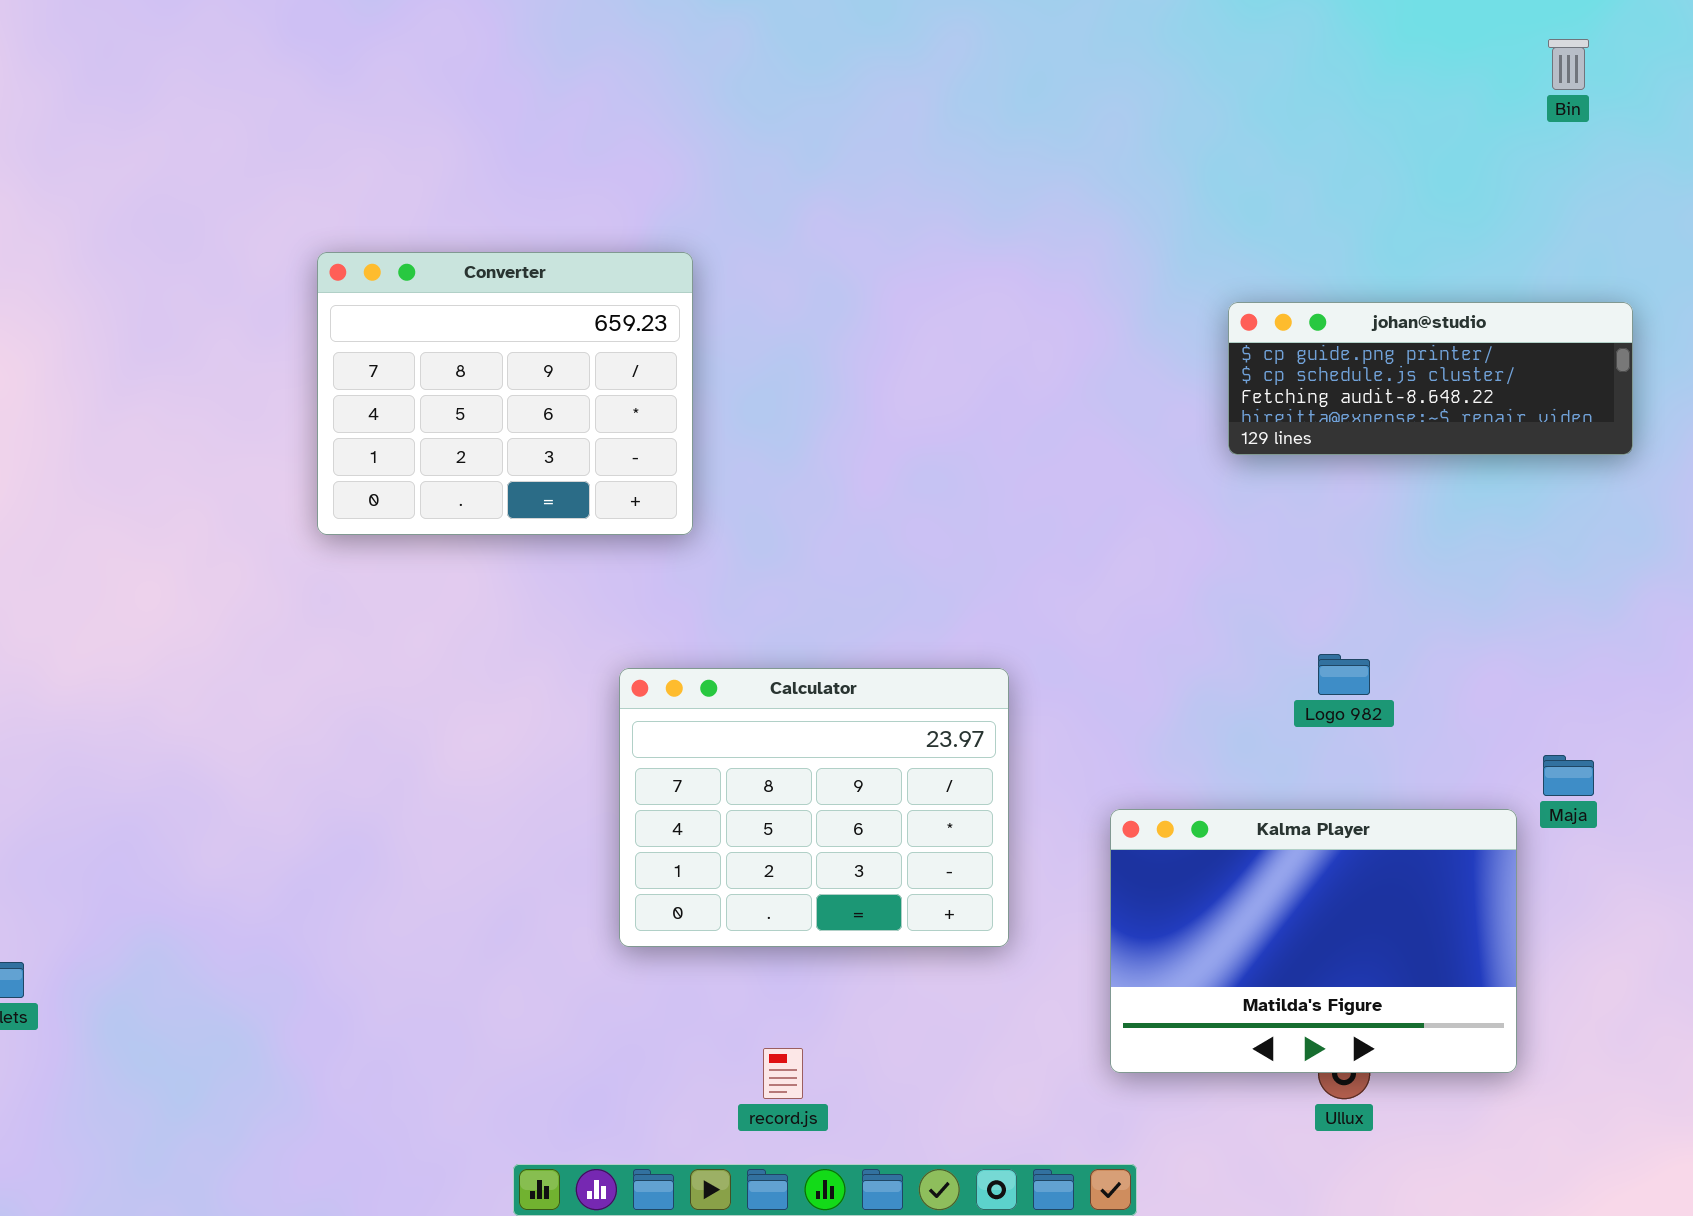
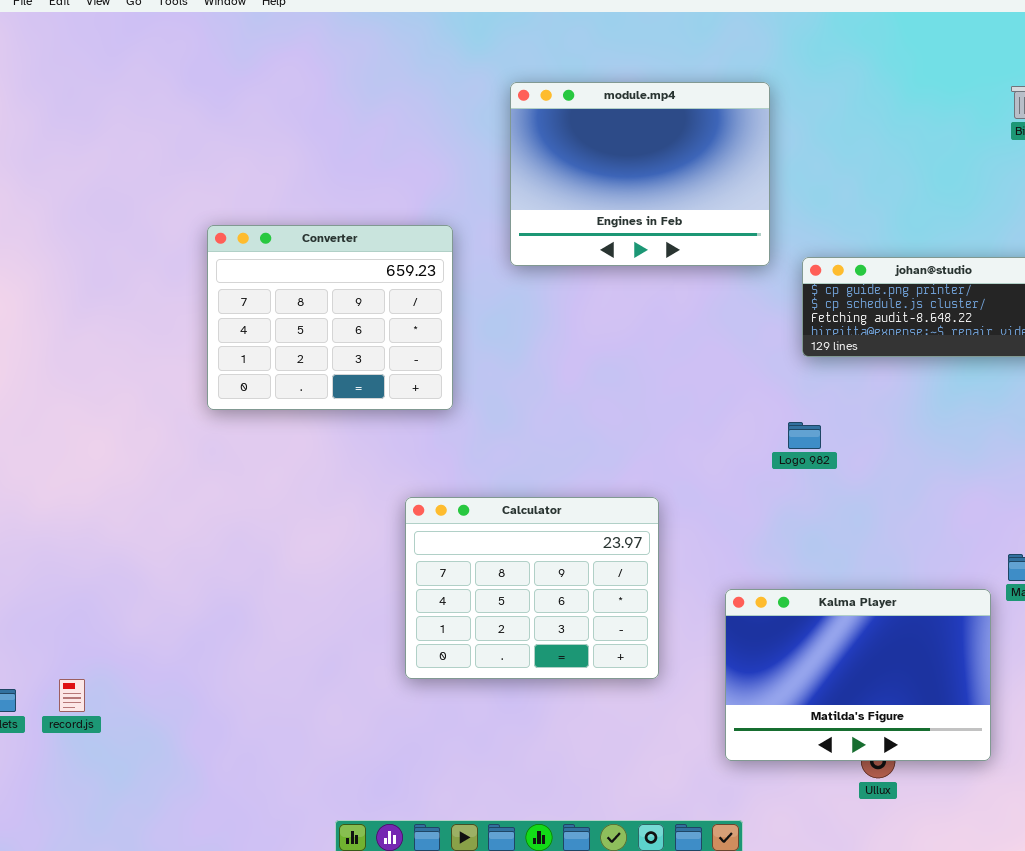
module.mp4: none -> [510,82,770,266], opened
Logo 982: [1318,654,1370,695] -> [788,422,821,449], moved
record.js: [763,1048,803,1099] -> [59,679,85,712], moved

